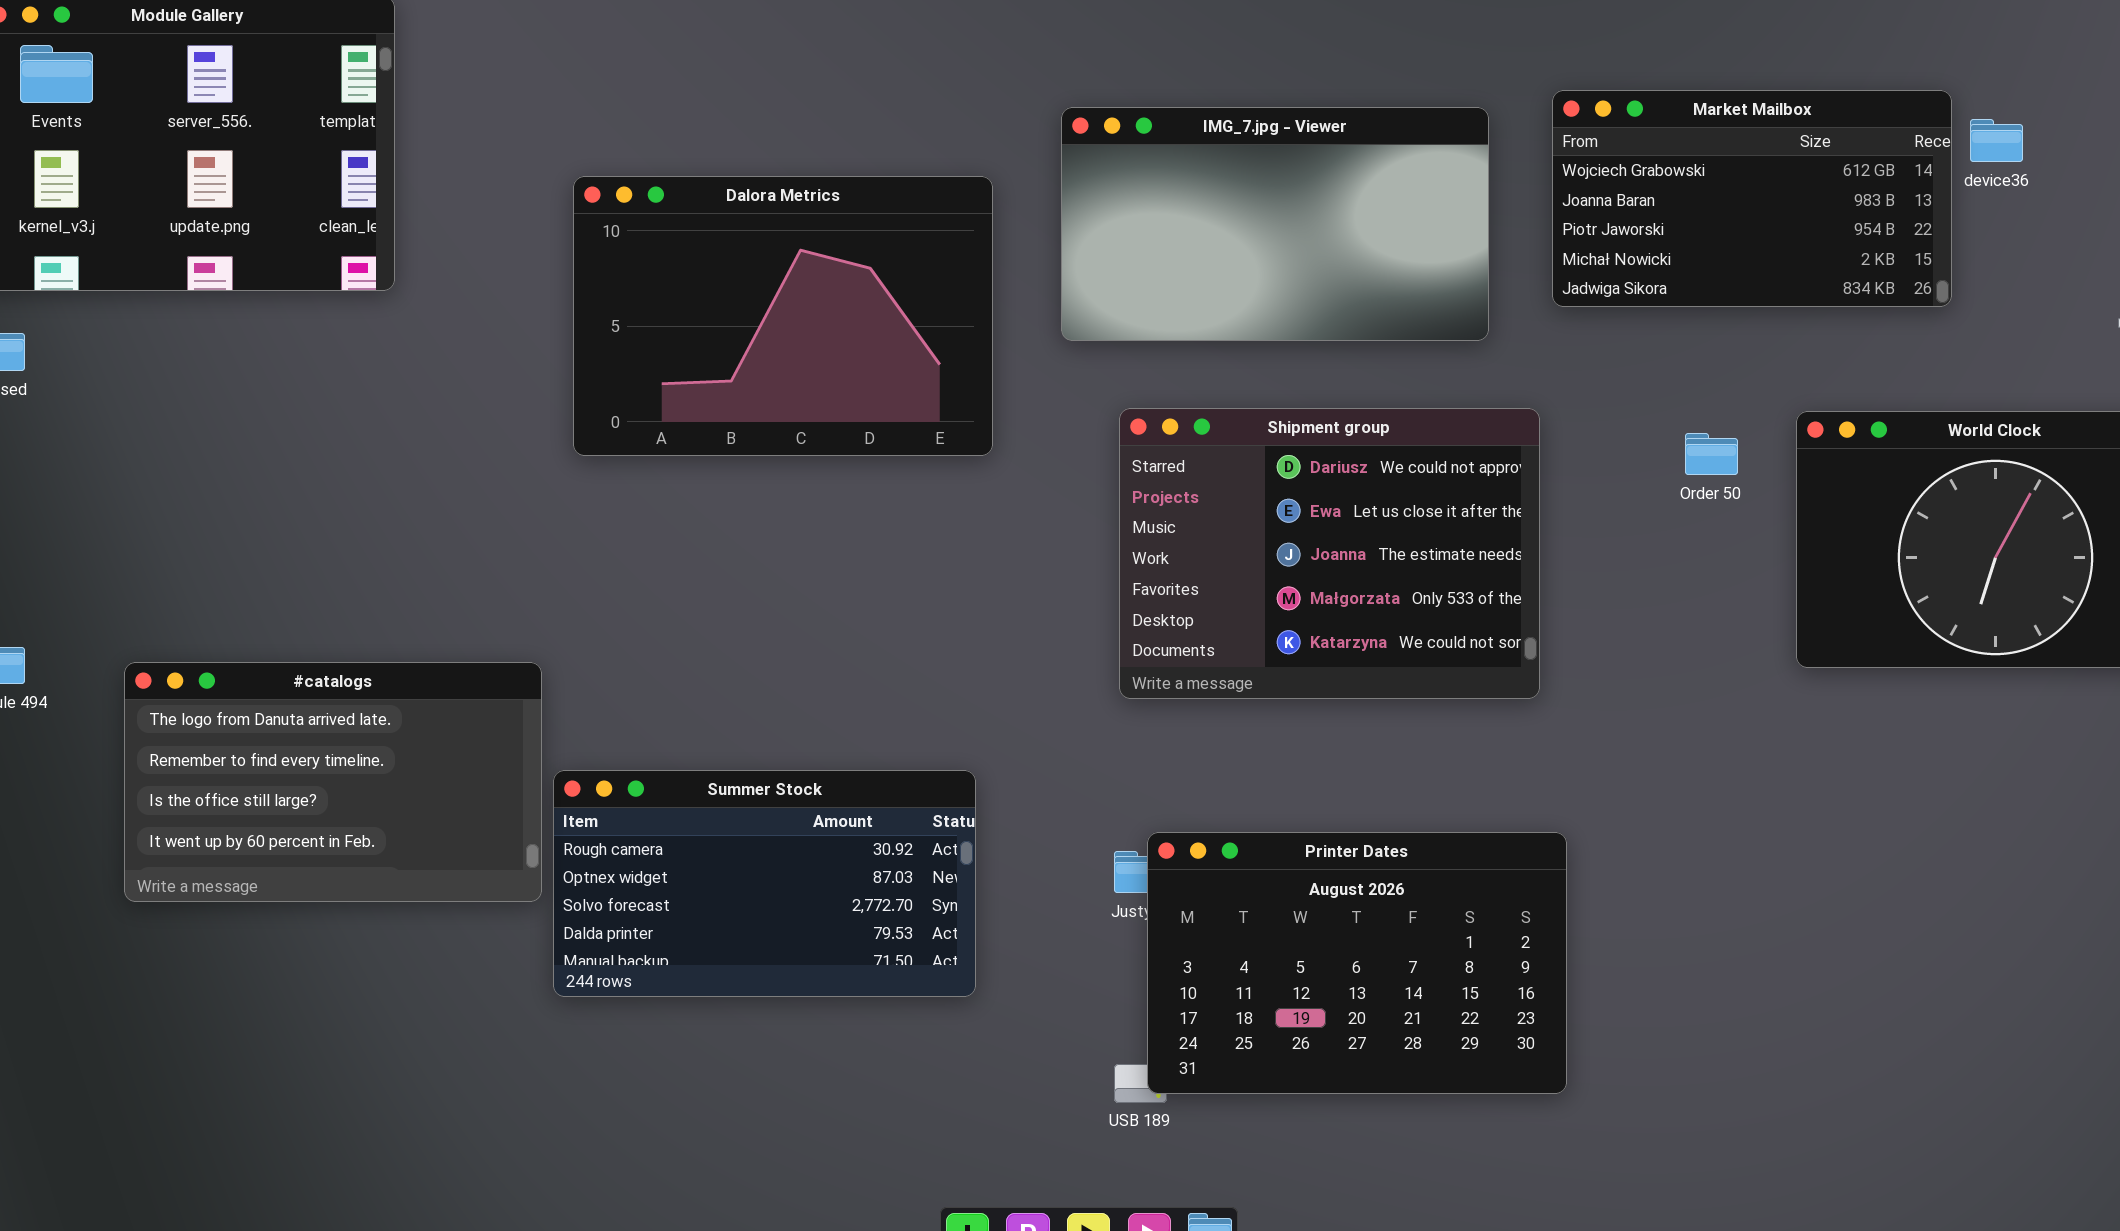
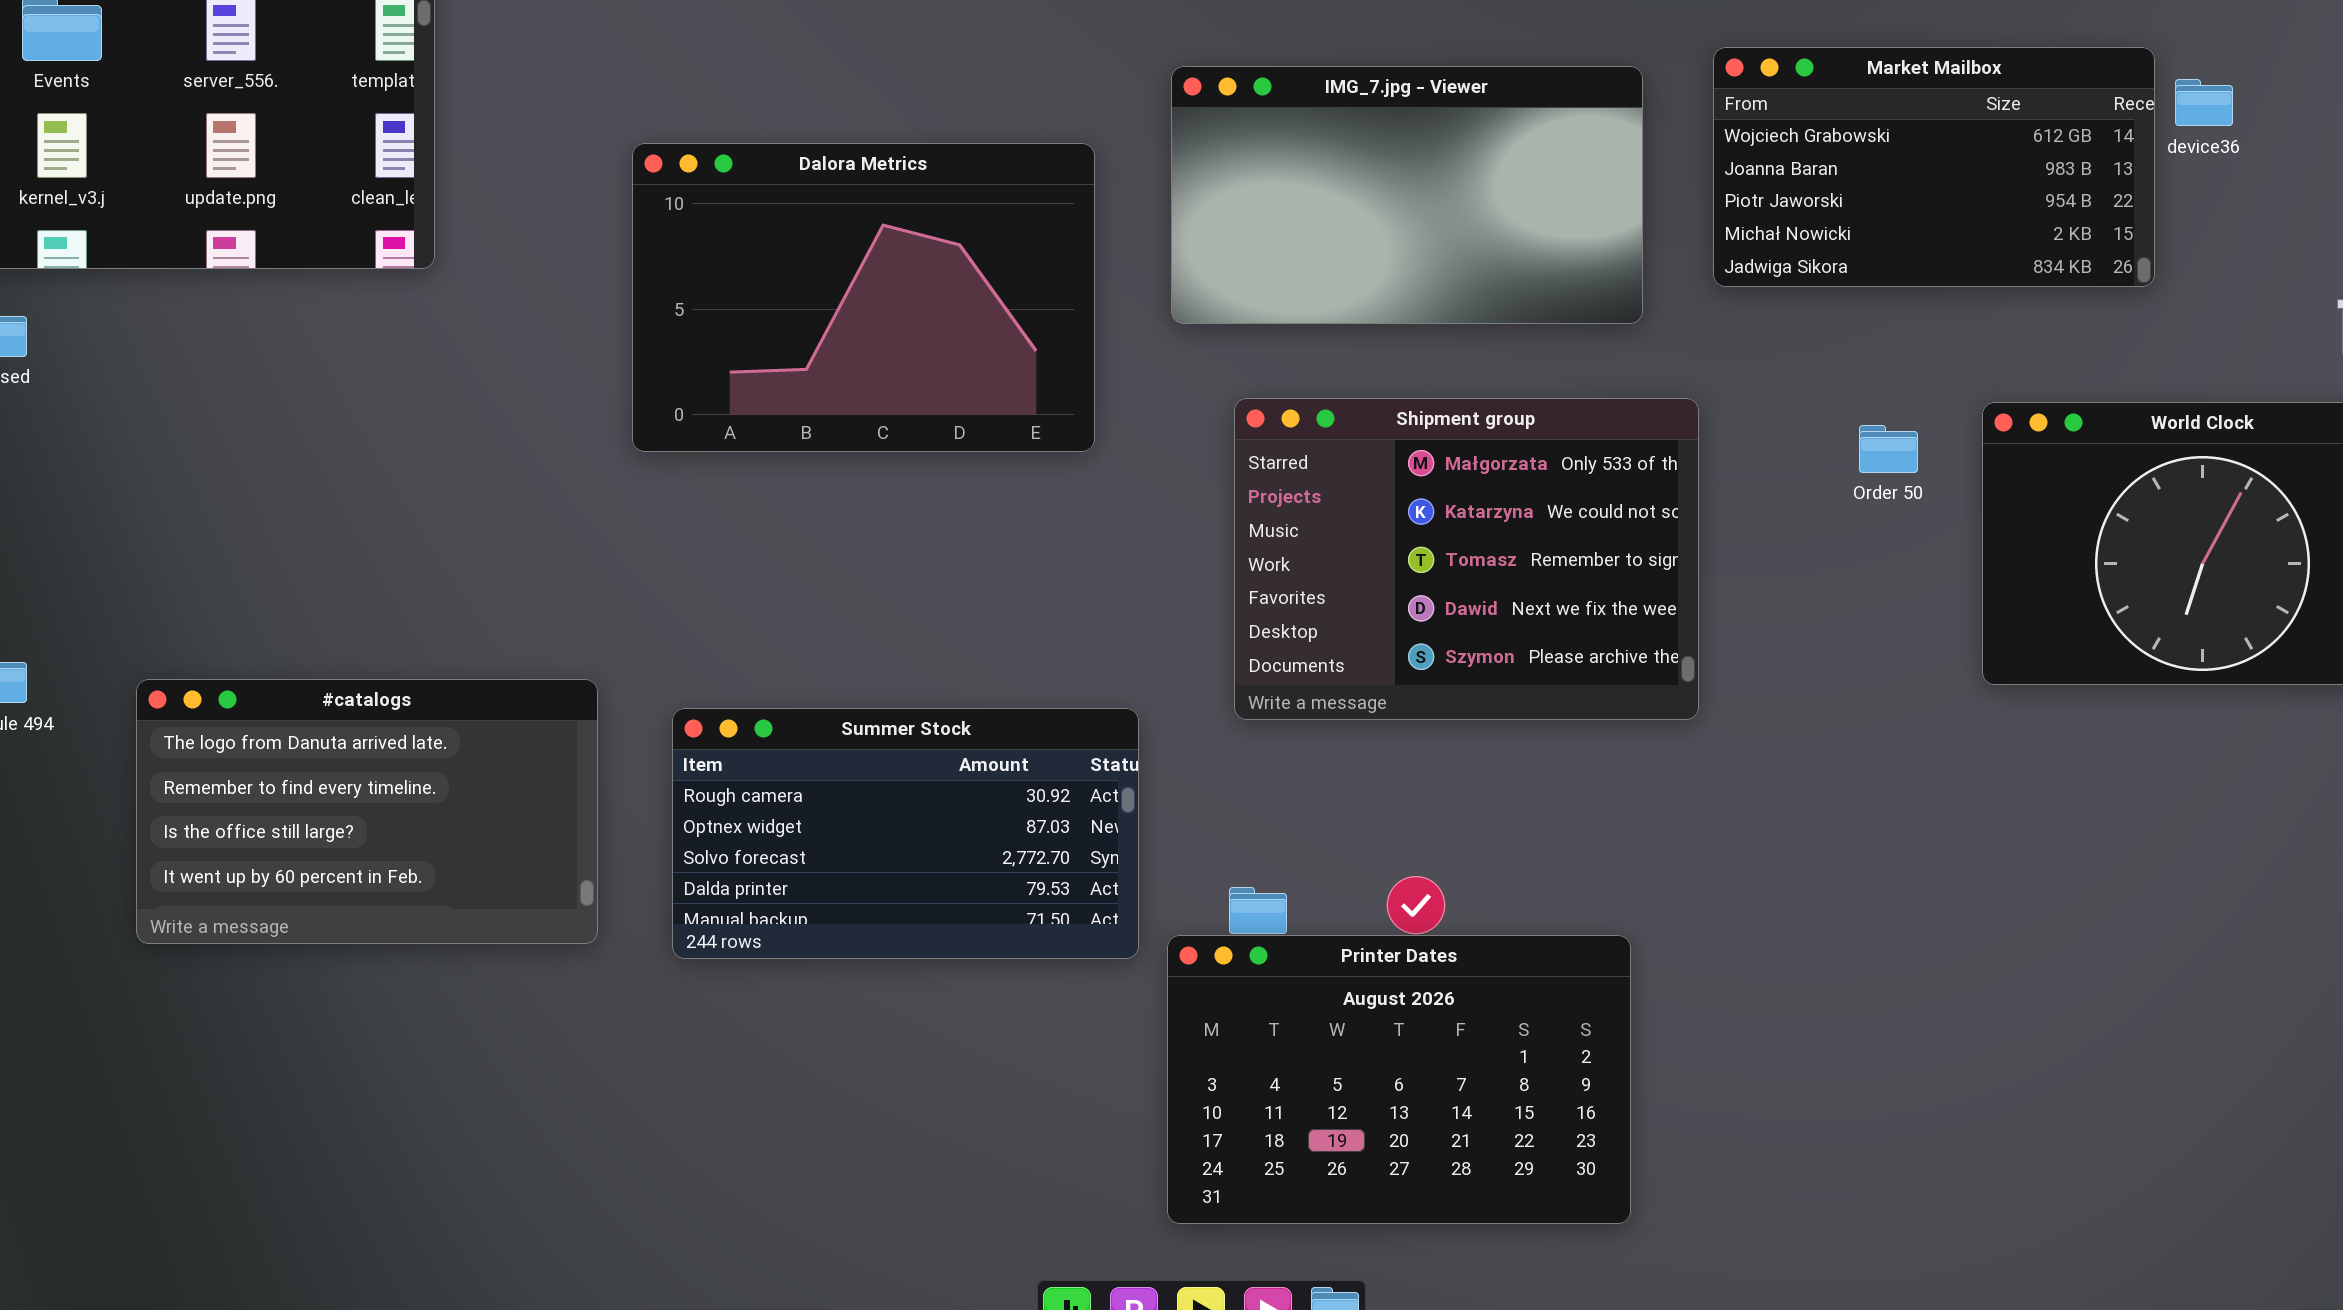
Shipment group: [1119,408,1540,699] -> [1234,398,1699,720], scrolled down 3 rows
Summer Stock: [553,770,976,997] -> [672,708,1139,959], moved
Printer Dates: [1147,832,1567,1094] -> [1167,935,1631,1224], moved

